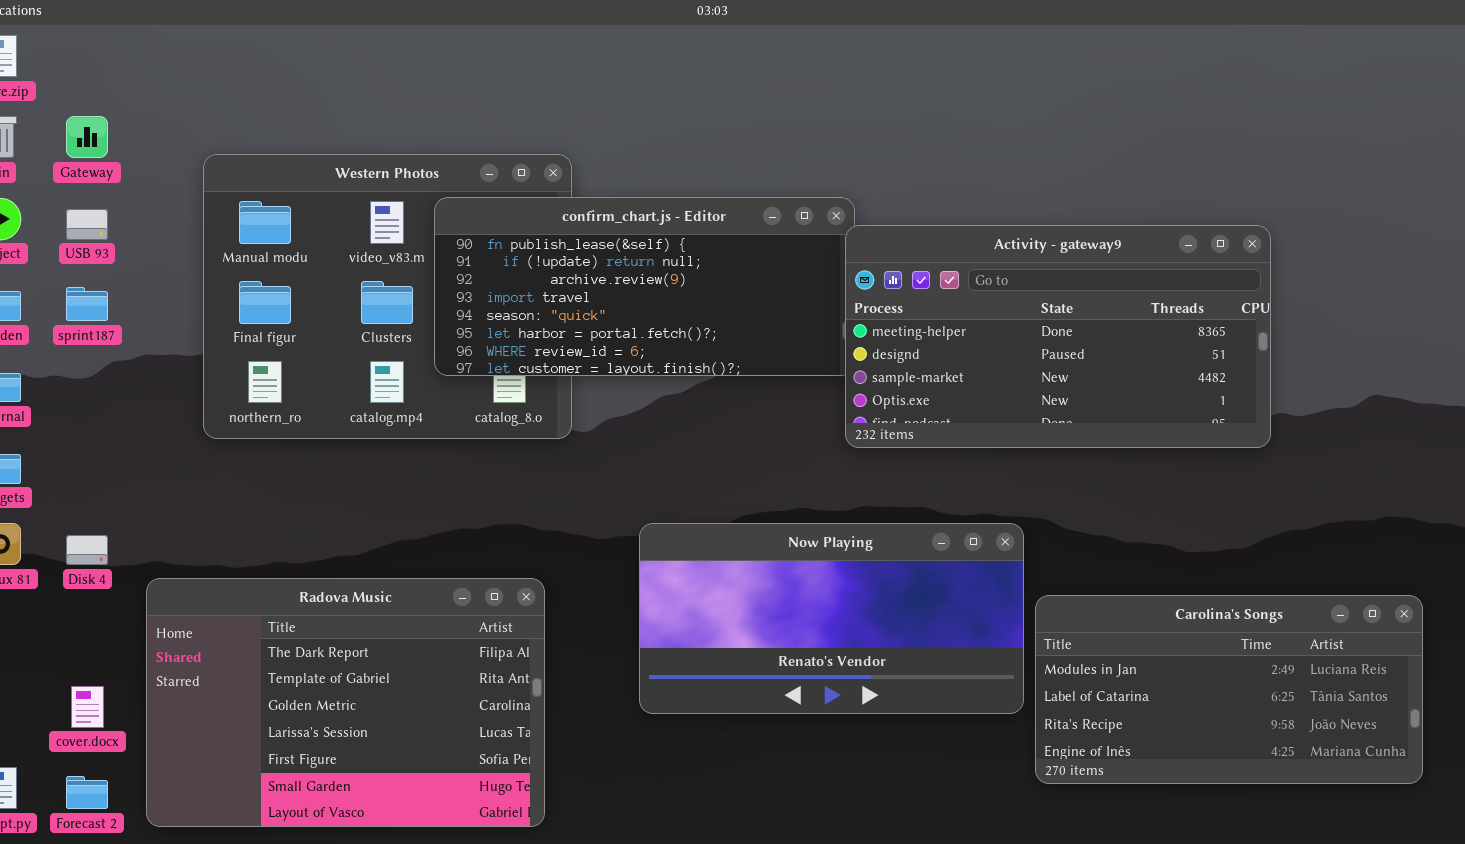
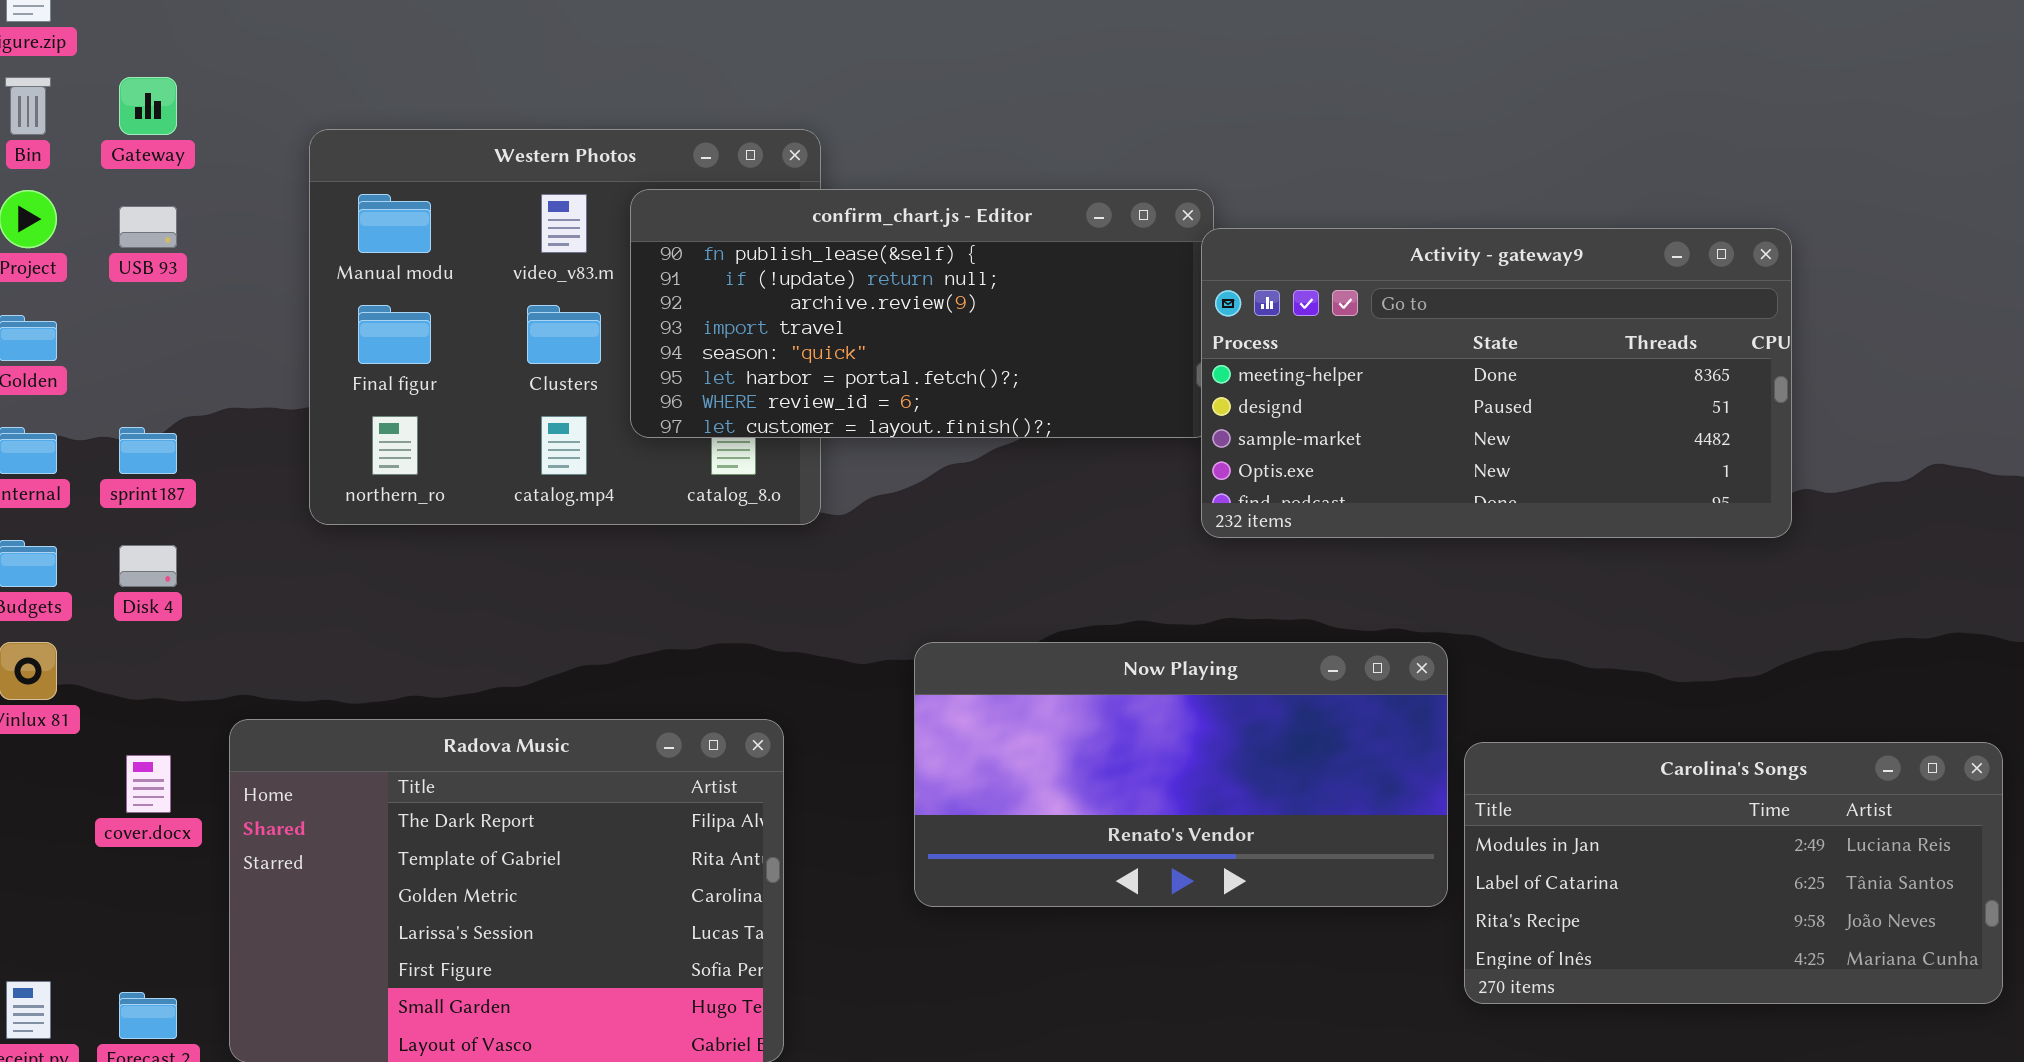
sprint187: [66,287,108,321] -> [119,427,177,474], moved
Disk 4: [66,535,108,565] -> [119,545,177,587], moved
cover.docx: [71,686,104,728] -> [126,755,171,813], moved

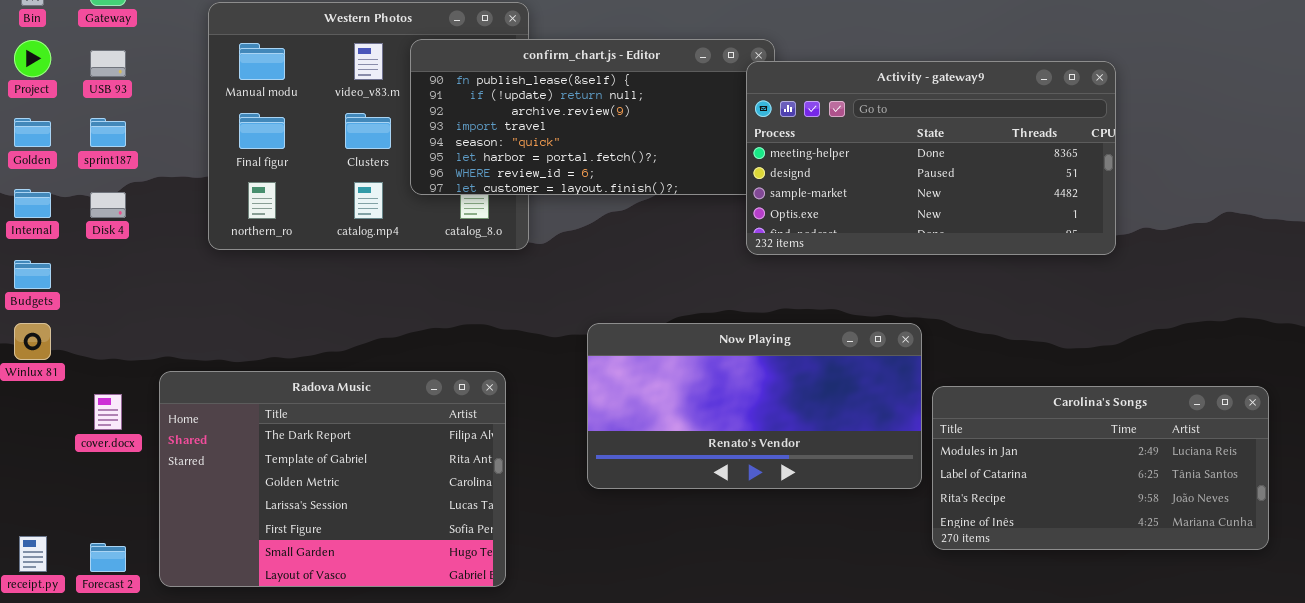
Activity - gateway9: [1201,228,1792,538] -> [746,61,1116,255], moved
sprint187: [119,427,177,474] -> [90,118,126,147], moved
Disk 4: [119,545,177,587] -> [90,192,126,218], moved

